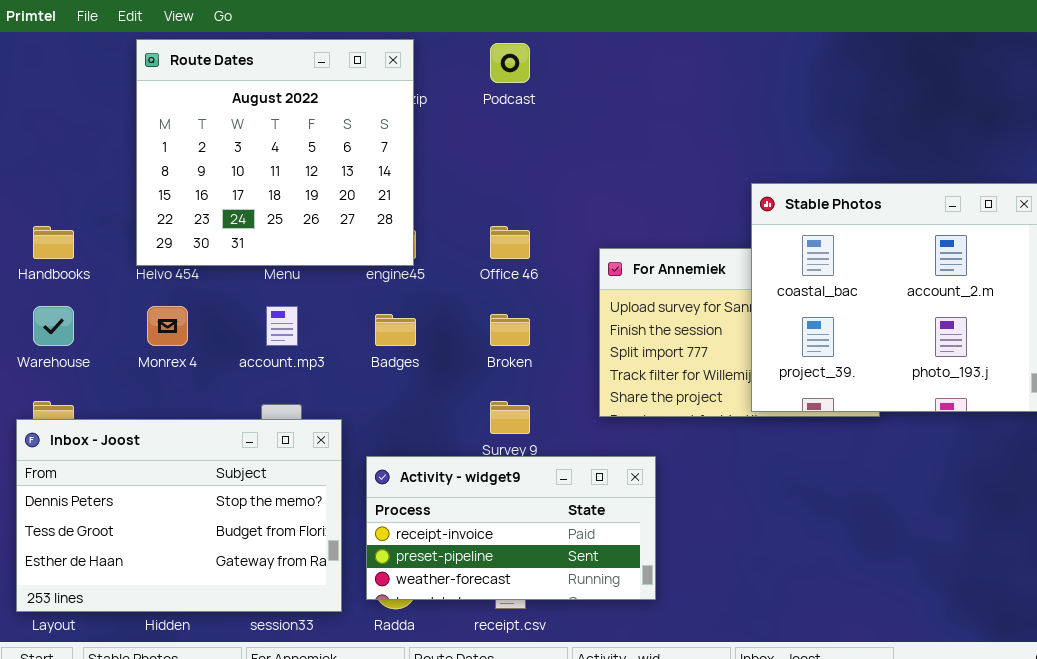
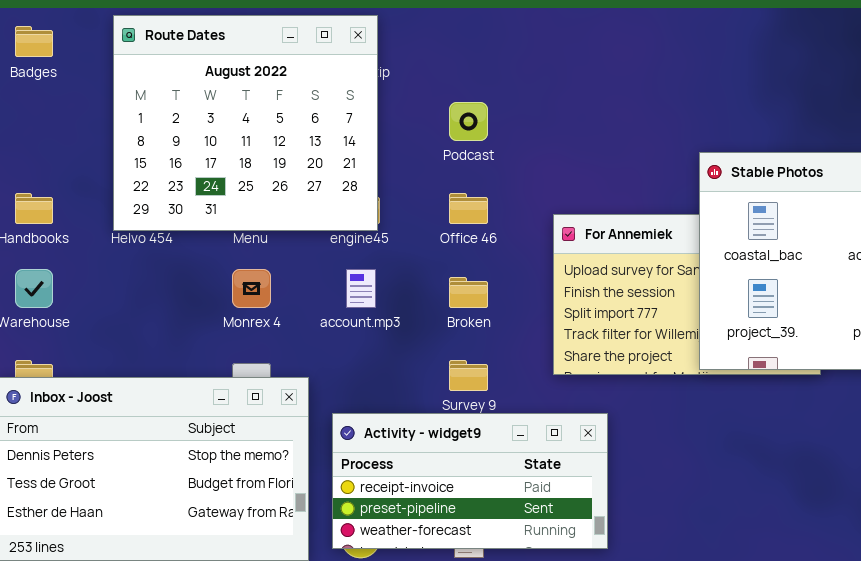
Podcast: [490,43,530,83] -> [449,102,488,141], moved
Monrex 4: [147,306,188,346] -> [232,269,271,308], moved
account.mp3: [266,306,298,346] -> [346,269,376,308], moved
Badges: [375,314,416,346] -> [15,26,53,57], moved

